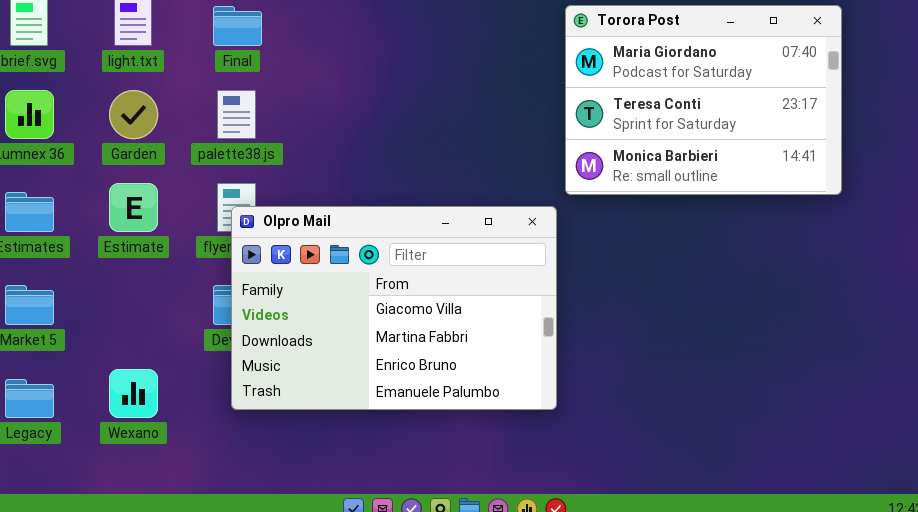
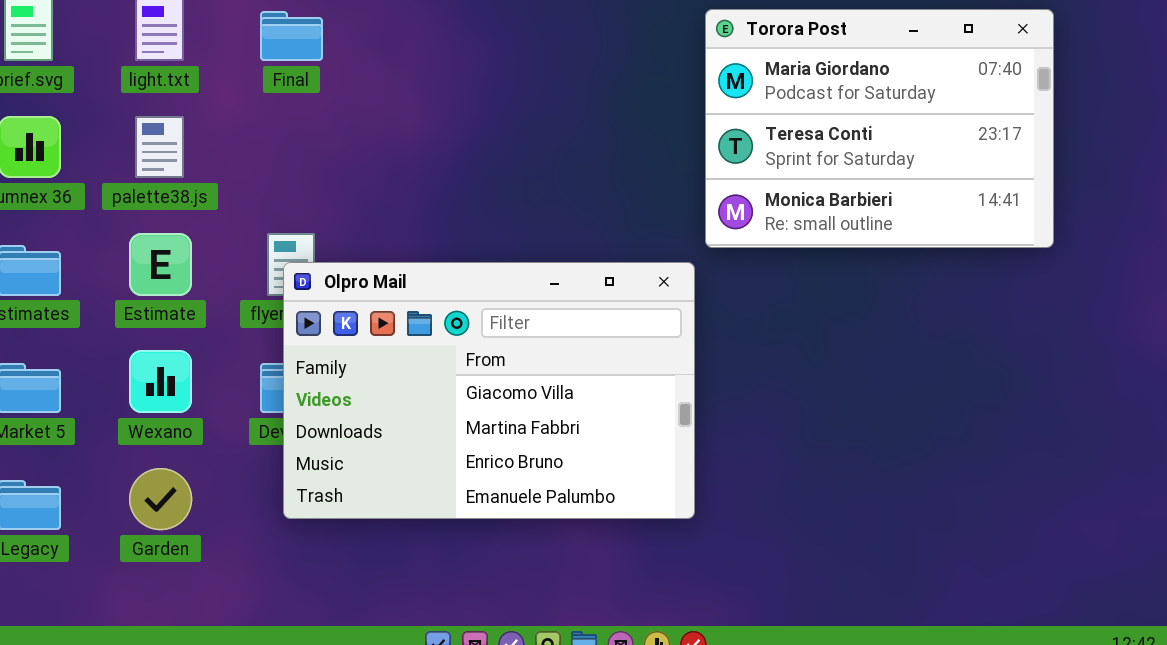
Garden: [109,90,158,139] -> [129,468,192,530], moved
palette38.js: [217,90,256,139] -> [135,116,184,178], moved
Wexano: [109,369,158,418] -> [129,350,192,413], moved

